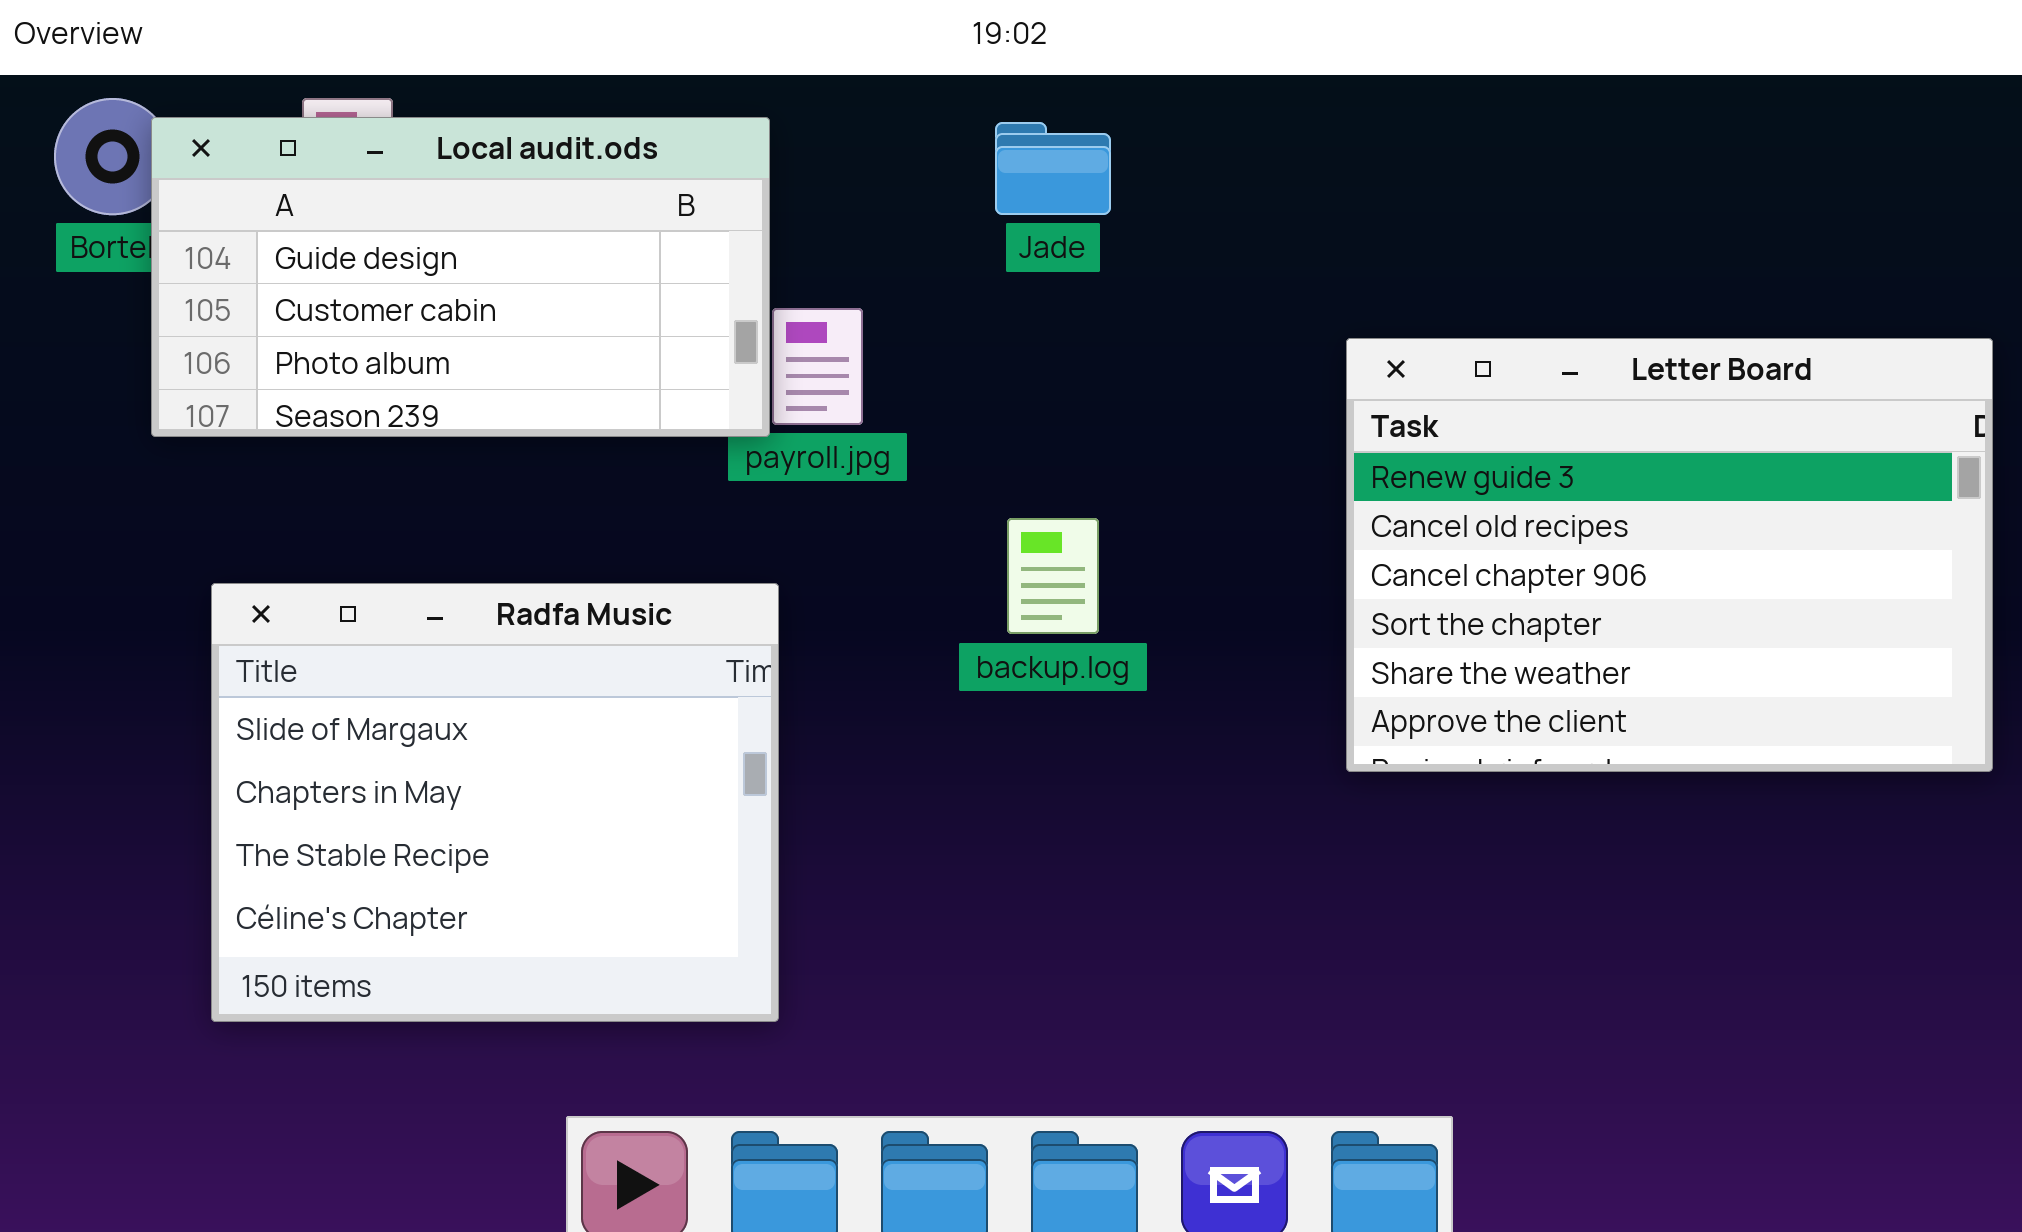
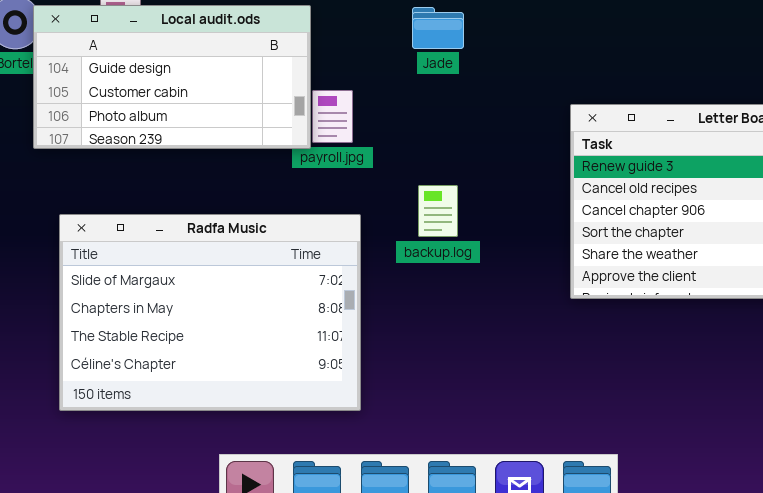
Radfa Music: [211,583,779,1022] -> [59,214,361,411], resized

